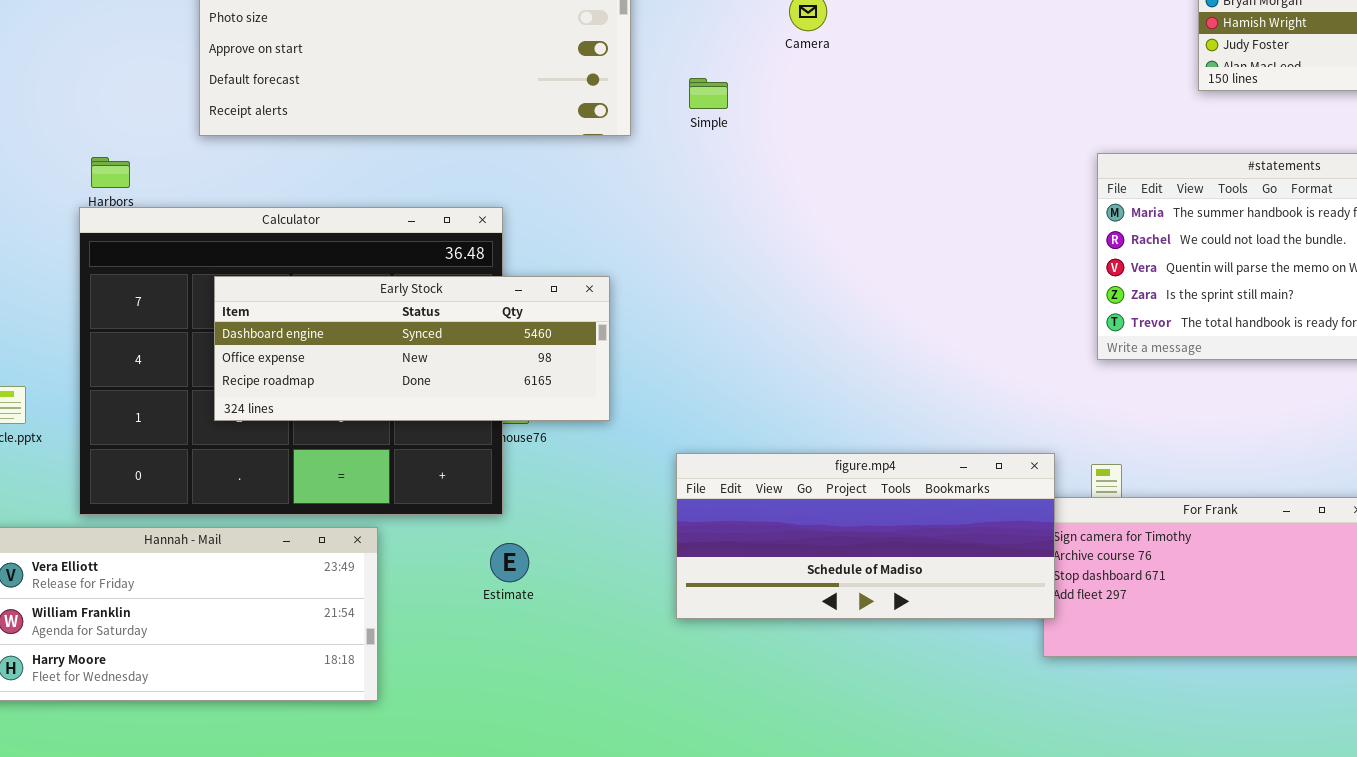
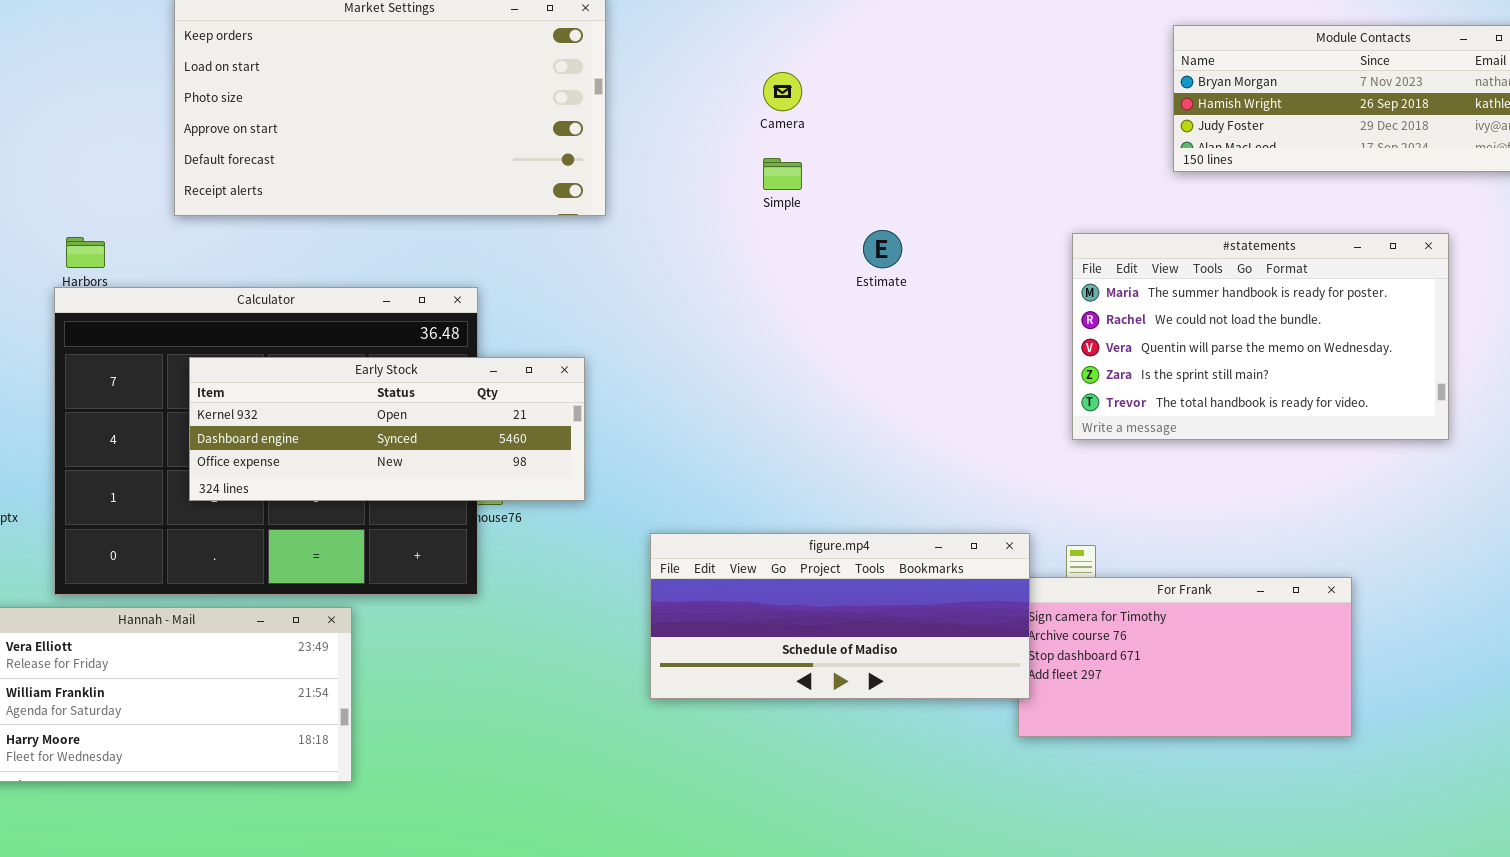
Simple: [689,78,728,109] -> [763,158,802,190], moved
Early Stock: [214,276,610,421] -> [189,357,585,501], scrolled up 1 row
Estimate: [490,543,529,582] -> [863,230,902,268], moved

